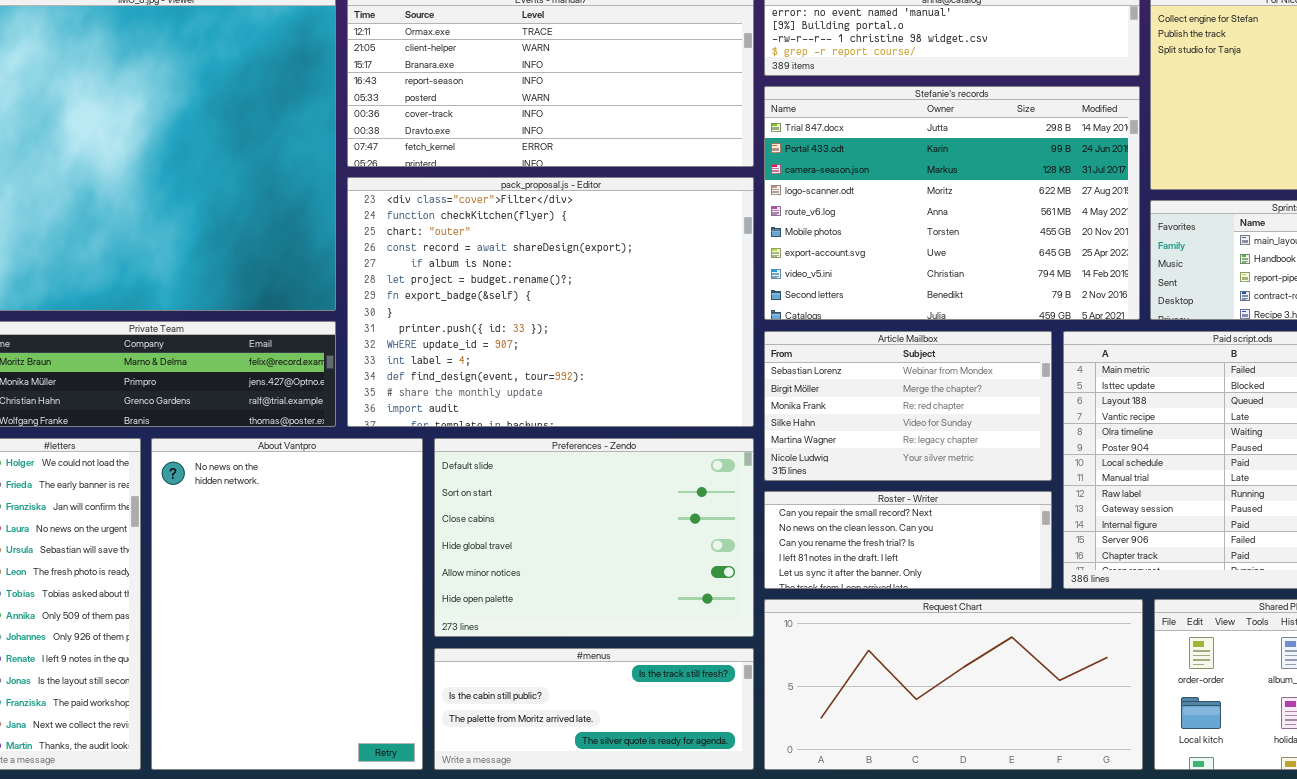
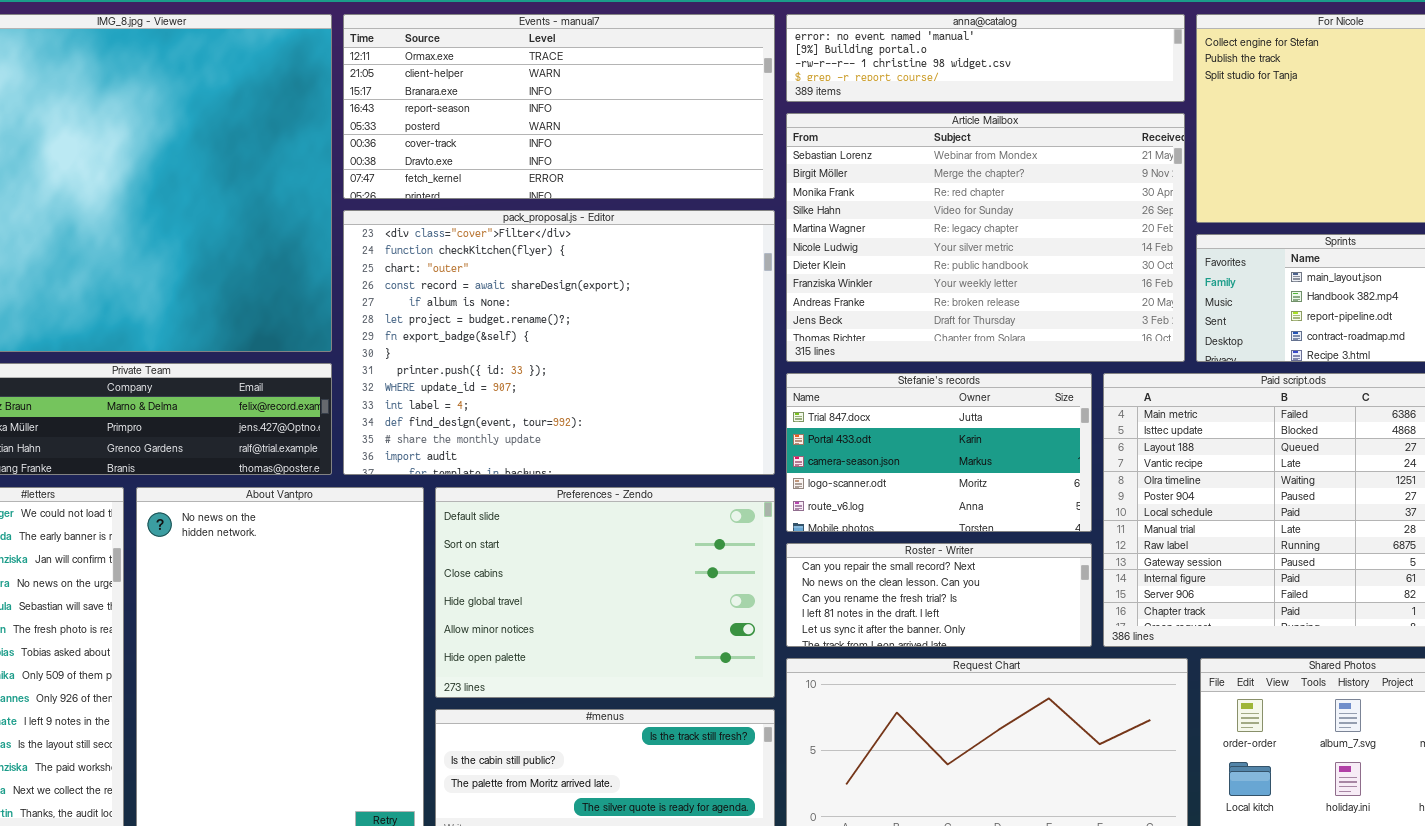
Stefanie's records: [764,86,1140,320] -> [786,373,1092,532], moved, resized
Article Mailbox: [764,331,1052,481] -> [786,113,1185,362], moved, resized

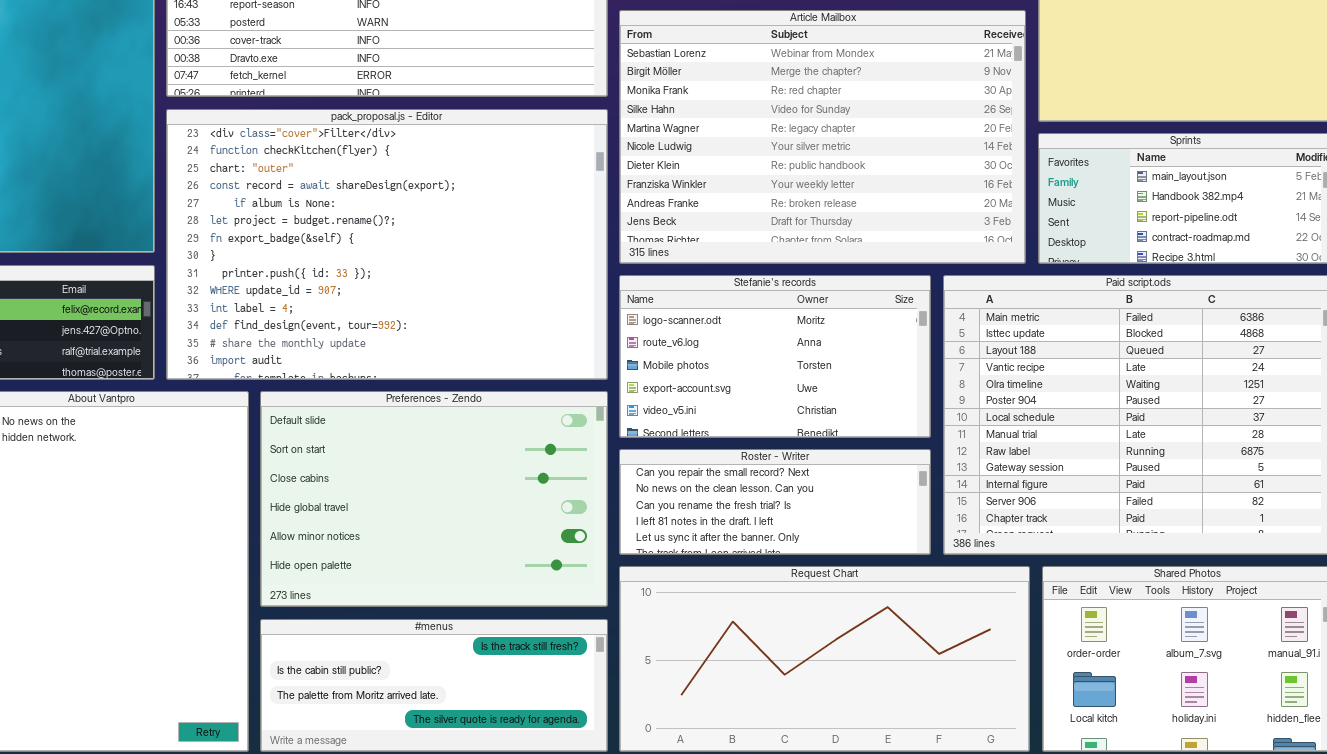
Stefanie's records: [786,373,1092,532] -> [619,275,931,438], scrolled down 3 rows

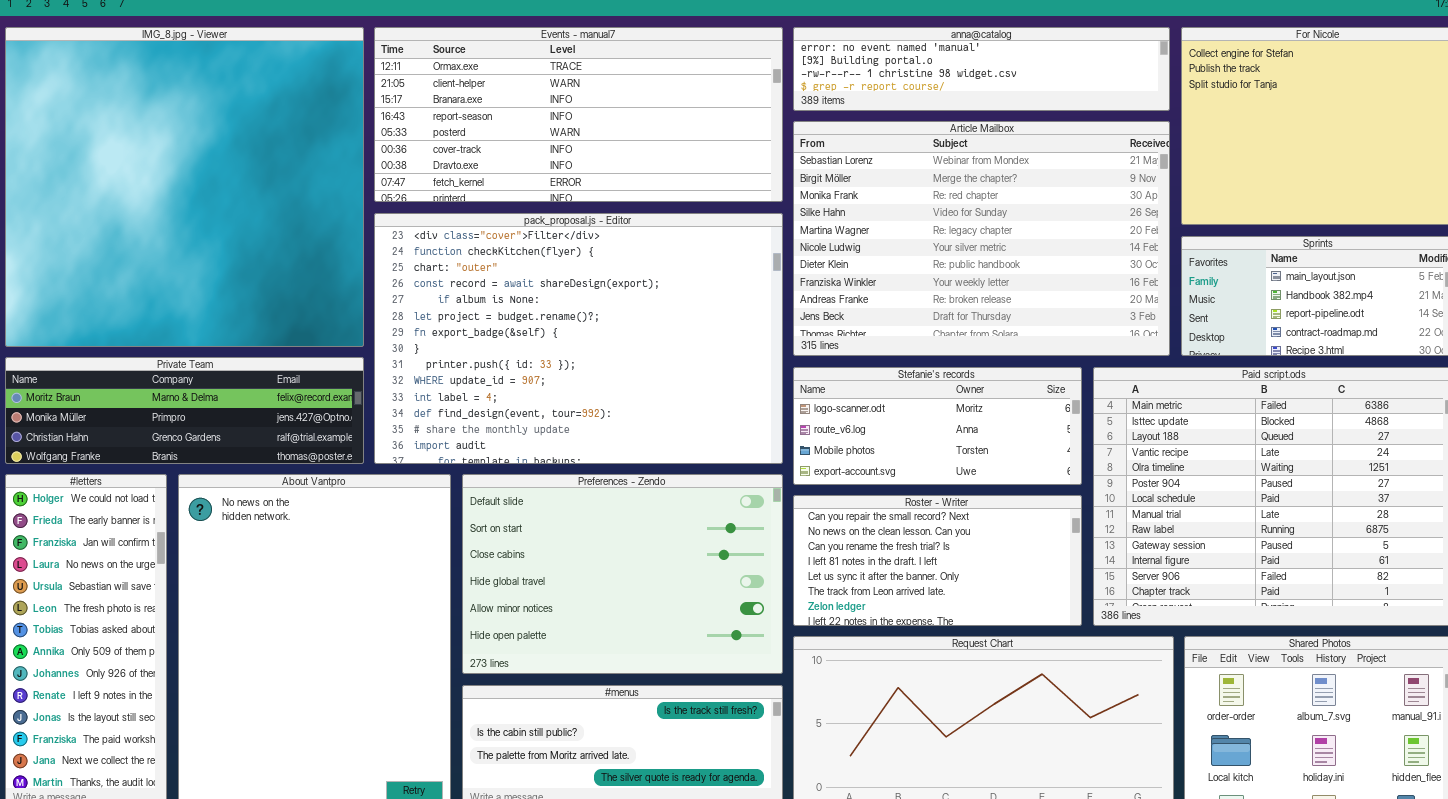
Stefanie's records: [619,275,931,438] -> [793,367,1082,485], resized
Roster - Writer: [619,449,931,555] -> [793,495,1082,626], resized

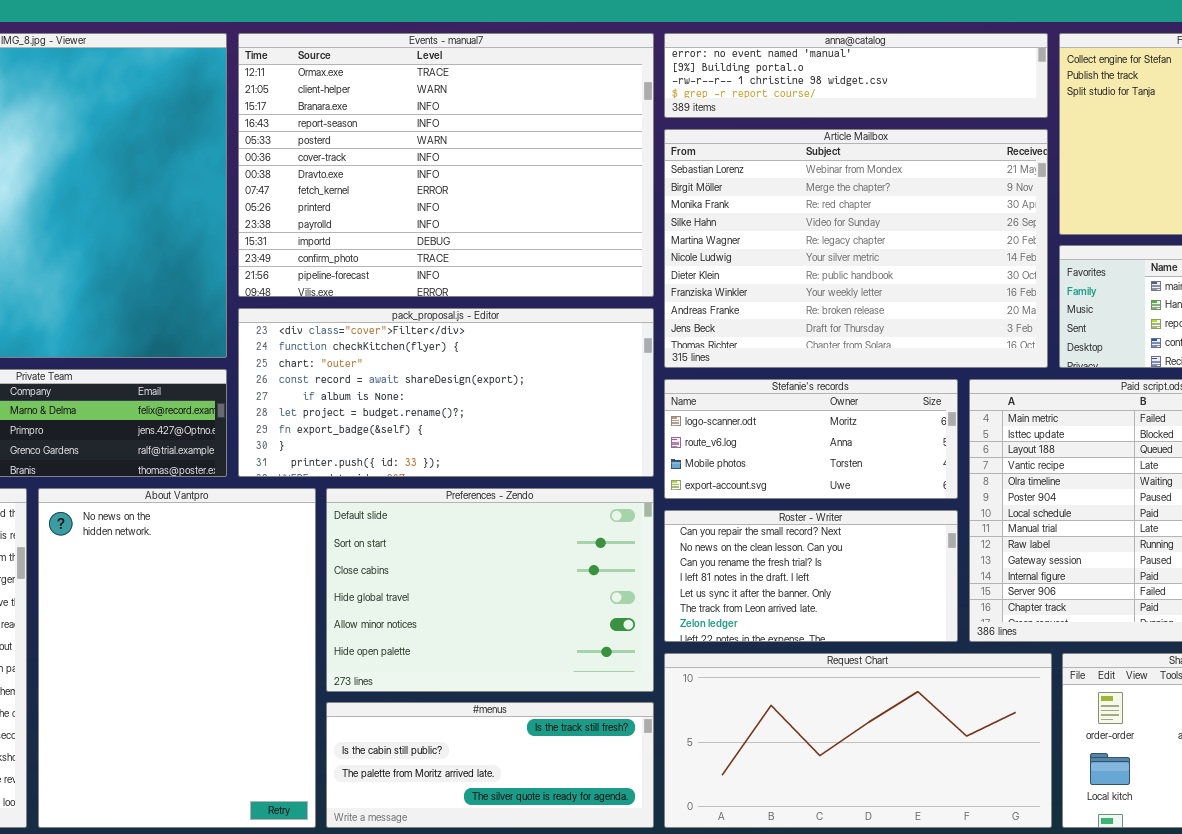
Events - manual7: [374,27,783,202] -> [238,33,654,297], resized
pack_proposal.js - Editor: [374,213,783,464] -> [238,308,654,477], resized

